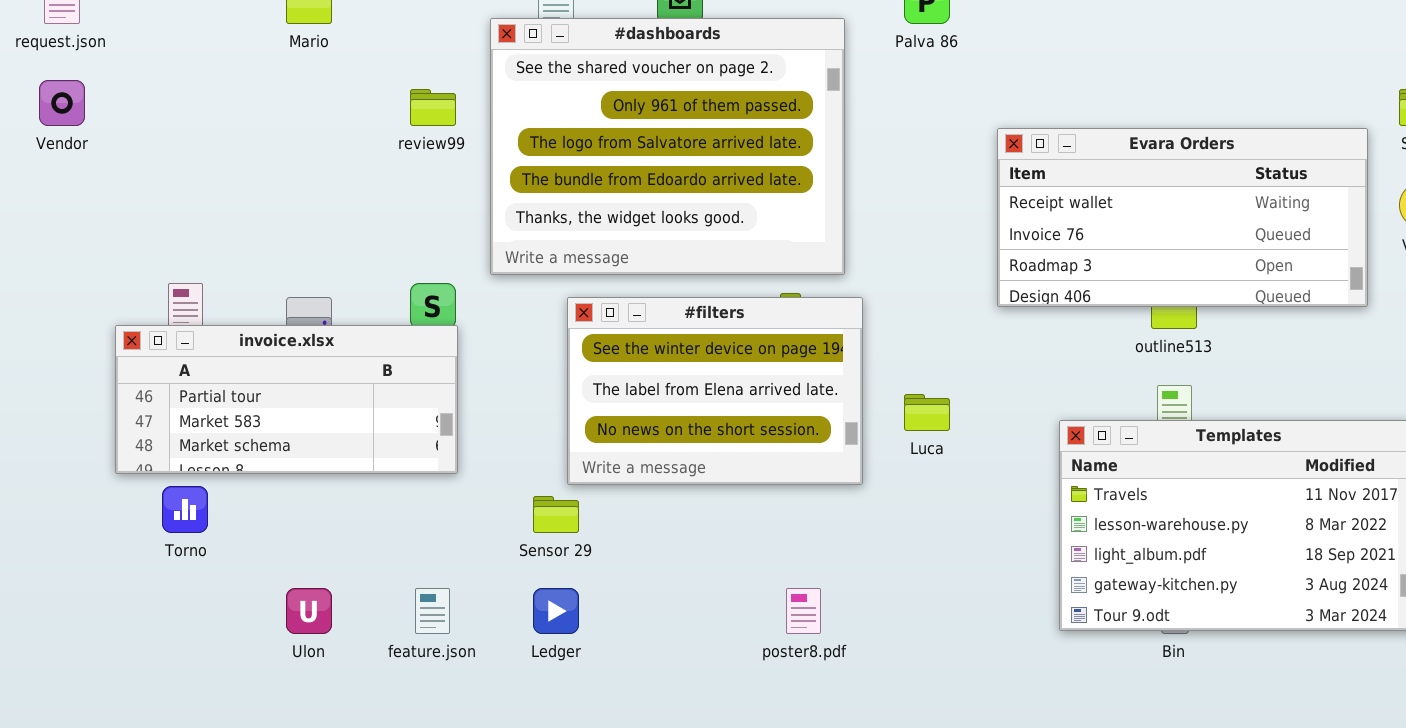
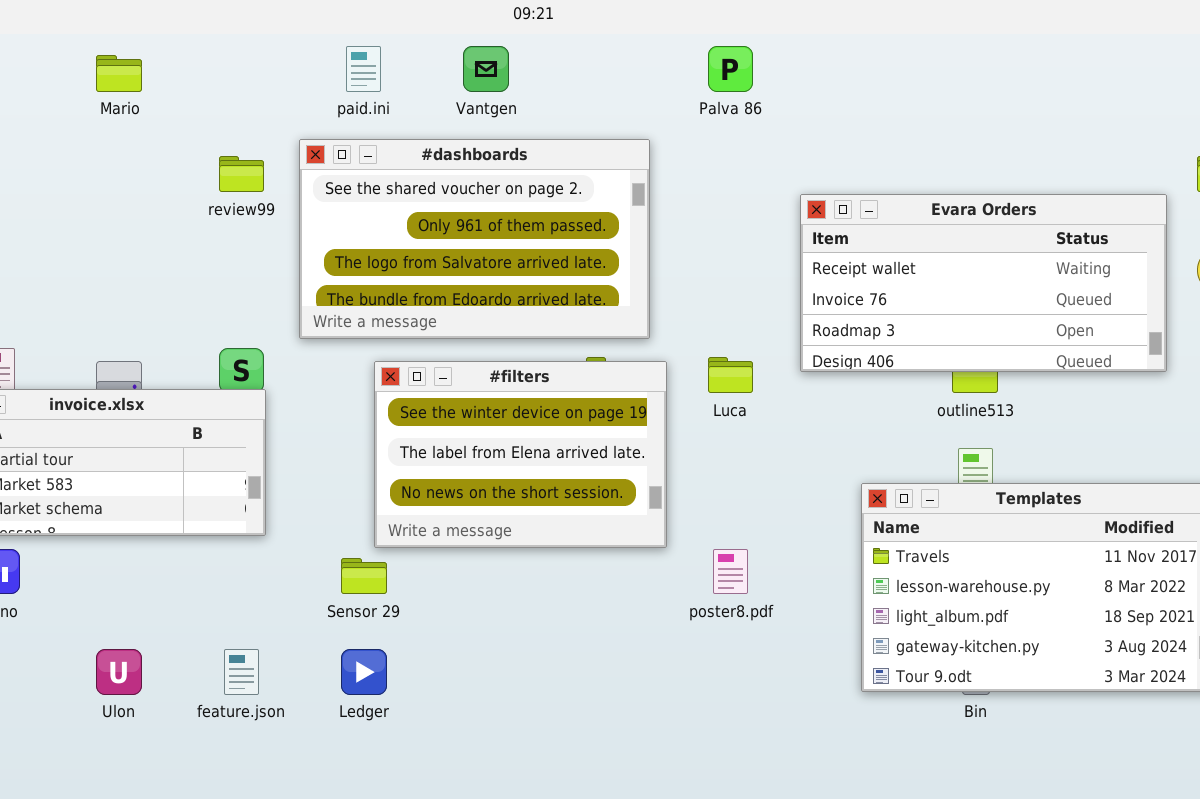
#dashboards: [490,18,845,275] -> [299,139,650,339], resized
Luca: [904,394,950,431] -> [708,357,753,393], moved
poster8.pdf: [786,588,821,634] -> [713,549,748,594], moved

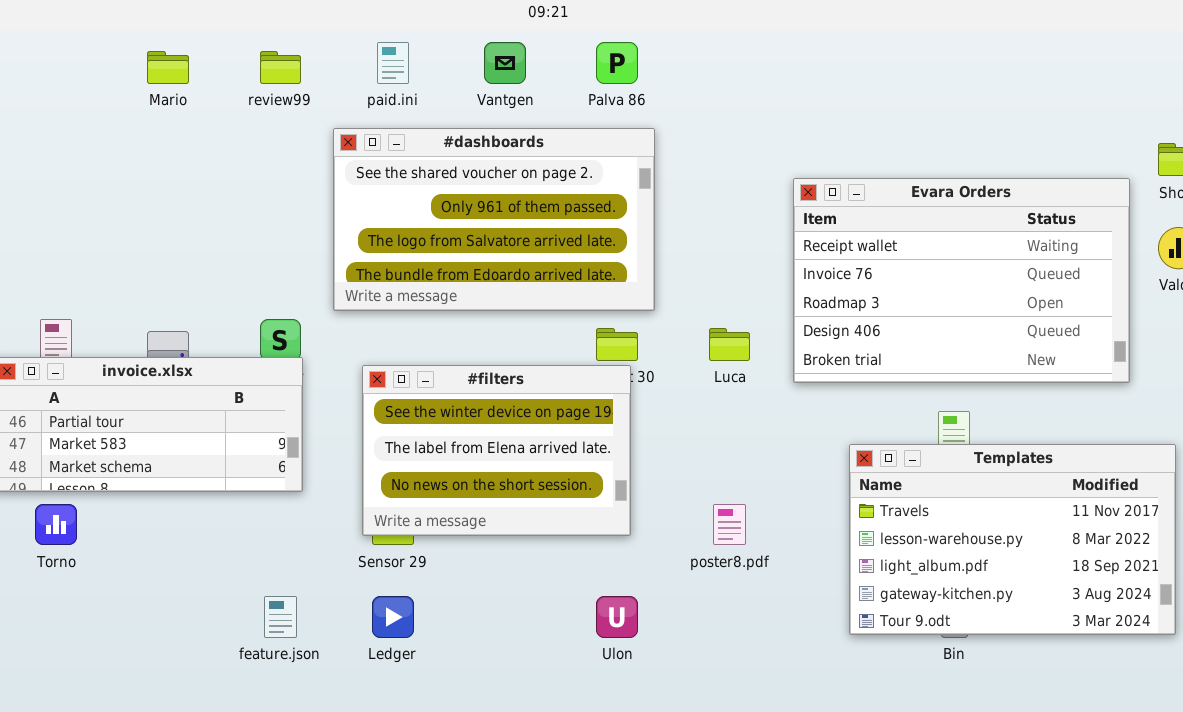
Palva 86: [708,46,753,92] -> [596,42,638,84], moved
review99: [219,156,264,192] -> [260,51,301,84], moved
Evara Orders: [800,194,1167,372] -> [793,178,1130,383], resized
#filters: [374,361,667,548] -> [362,365,631,536], moved
Ulon: [96,649,142,695] -> [596,596,638,638], moved

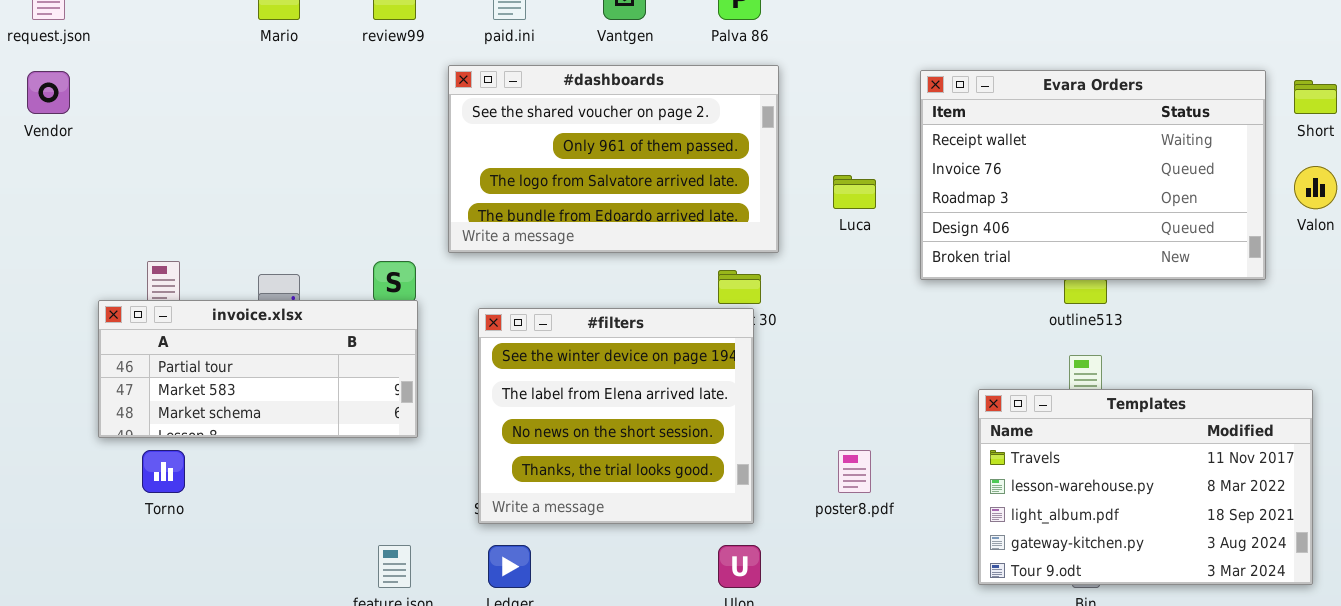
Evara Orders: [793,178,1130,383] -> [920,70,1266,280], moved
Luca: [709,328,750,361] -> [833,175,876,209], moved
#filters: [362,365,631,536] -> [478,308,754,524], resized

